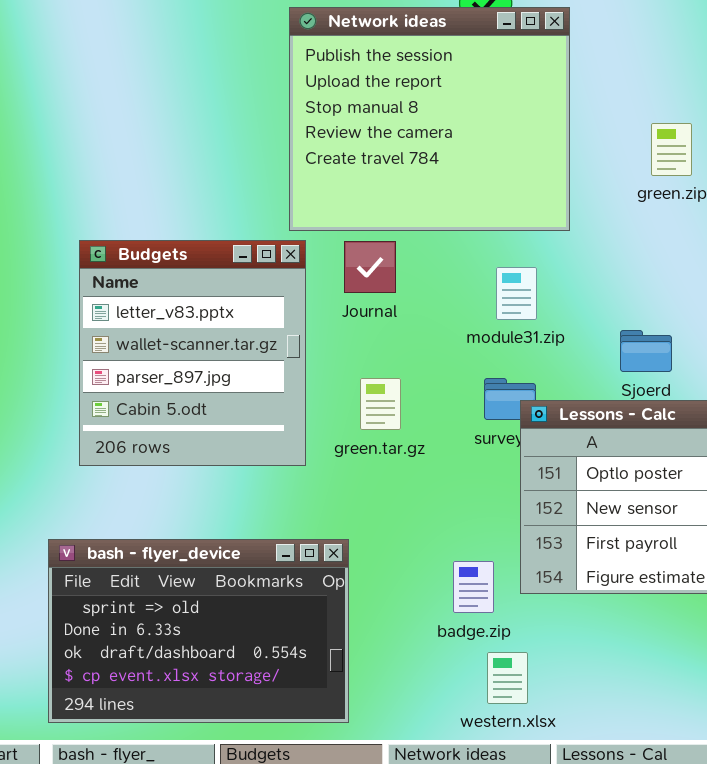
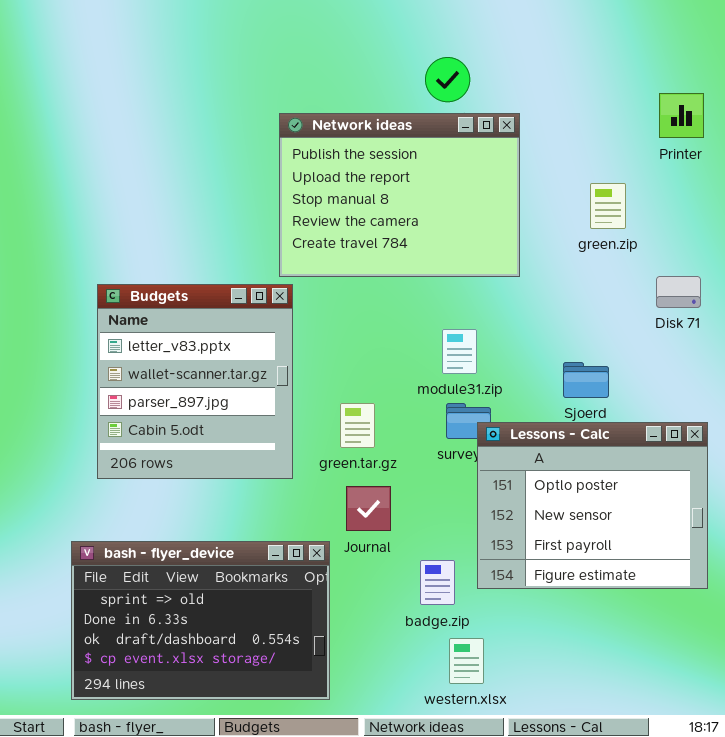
Network ideas: [289,7,570,231] -> [279,113,520,277], resized
Journal: [344,241,396,293] -> [346,486,391,531], moved
module31.zip: [496,267,537,320] -> [442,329,477,374], moved

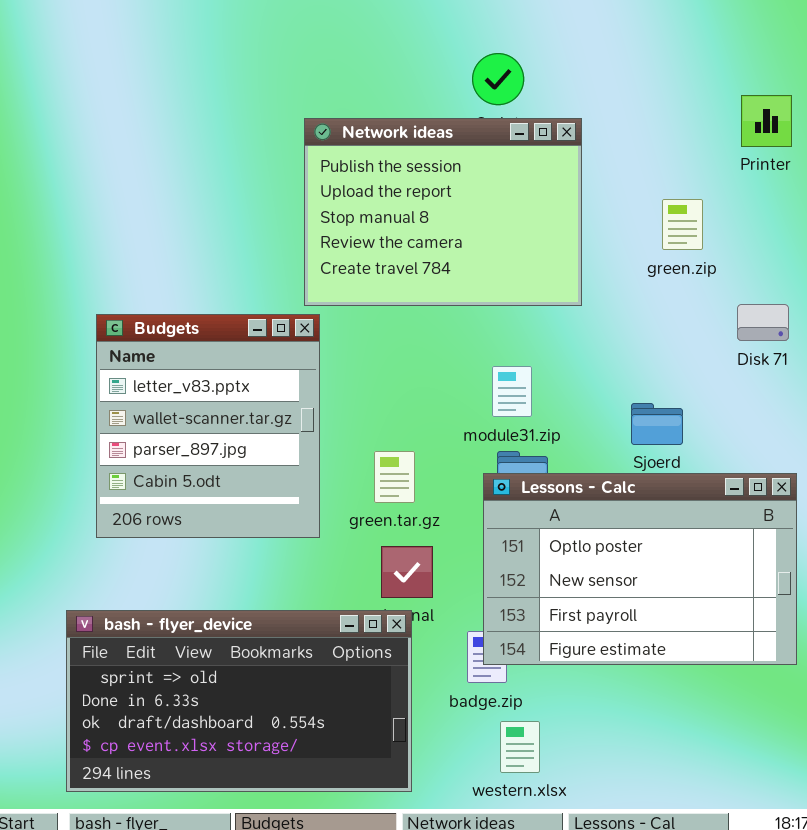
Lessons - Calc: [477,422,708,589] -> [483,473,797,665], resized
bash - flyer_device: [71,541,330,700] -> [66,610,412,792], resized

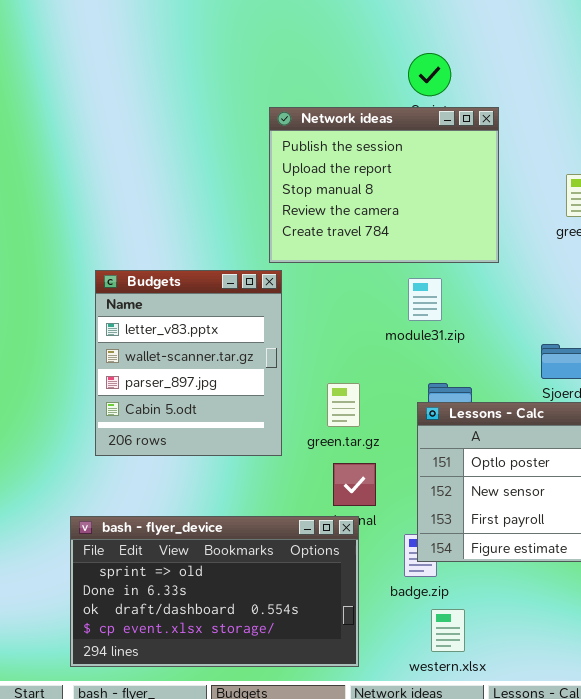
module31.zip: [492,366,532,417] -> [408,278,442,321], moved

